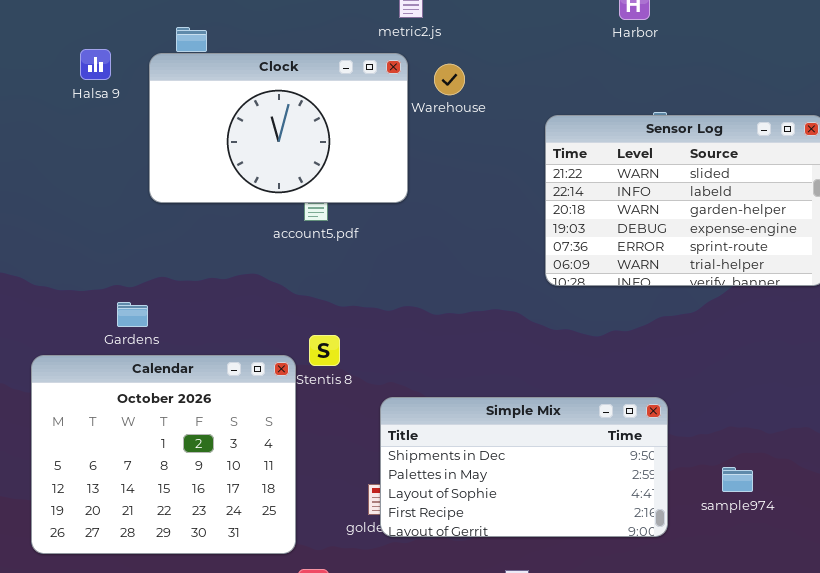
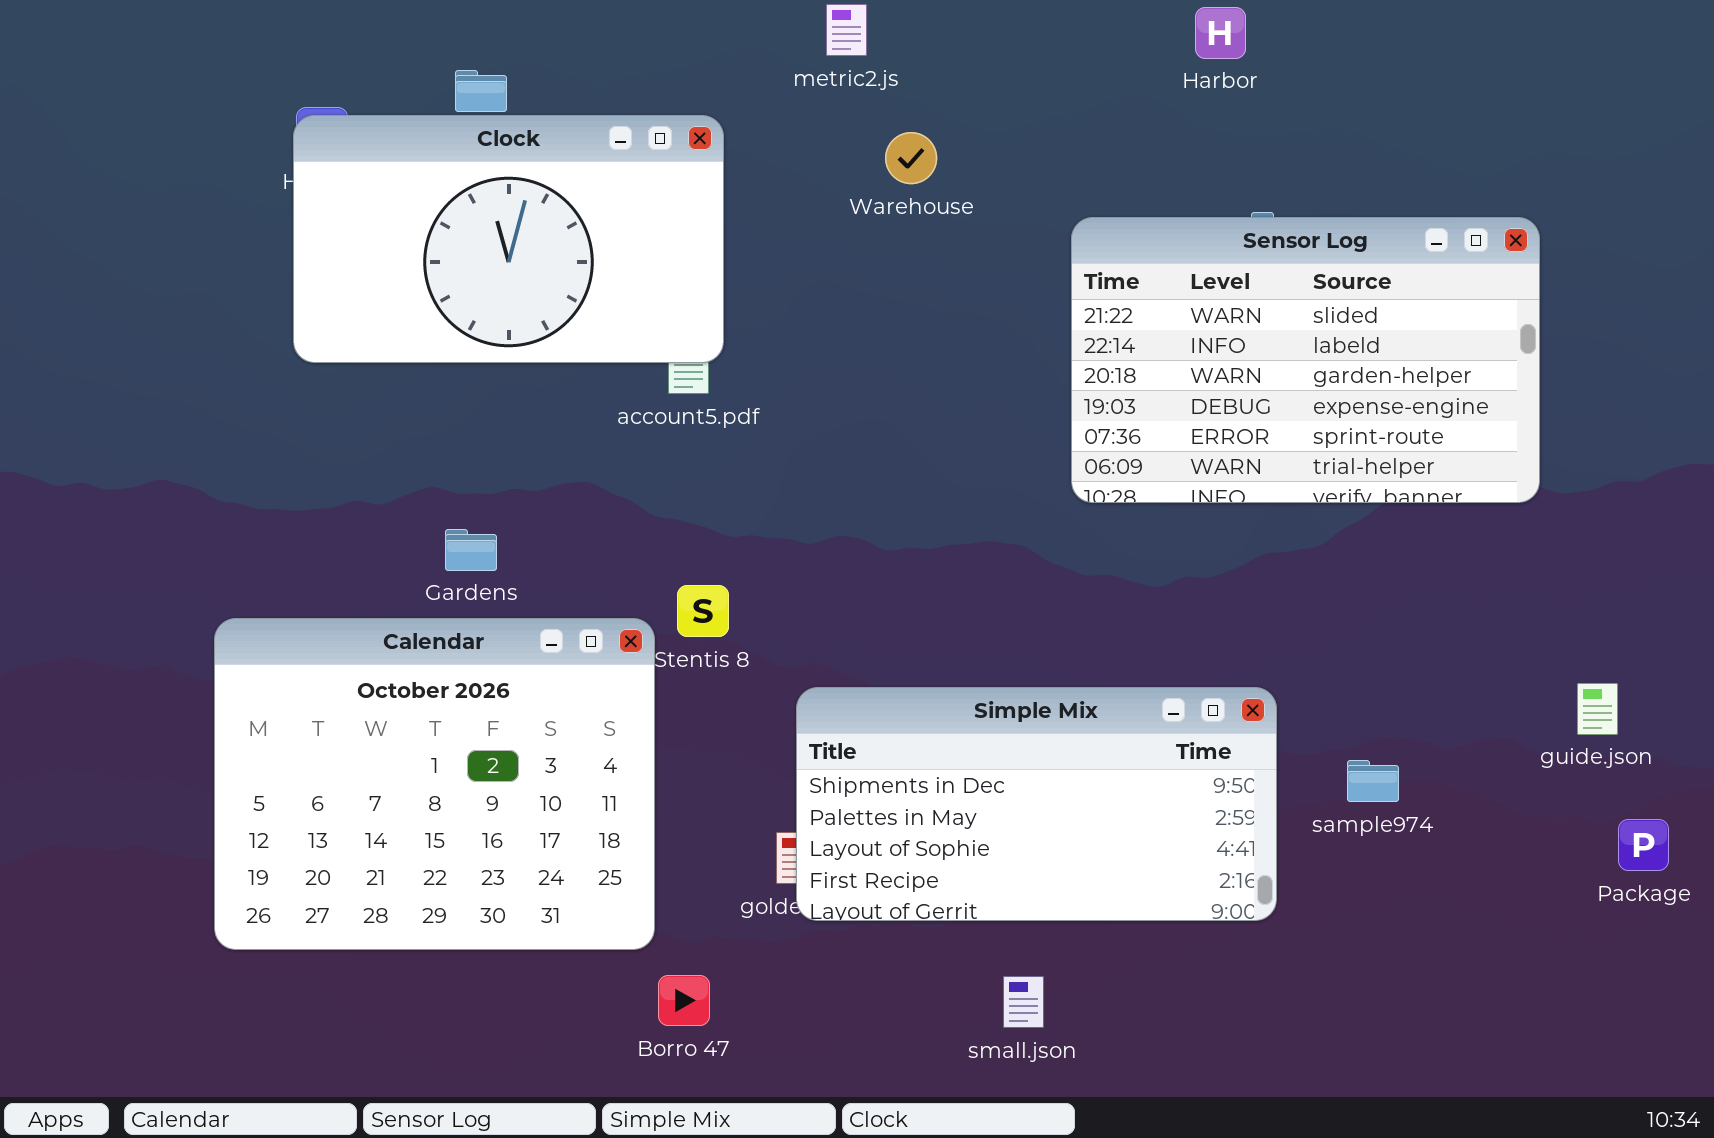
Clock: [149,53,408,203] -> [293,115,724,363], moved
Gardens: [117,302,148,327] -> [445,529,497,571], moved
sample974: [722,467,753,492] -> [1347,760,1399,802], moved

